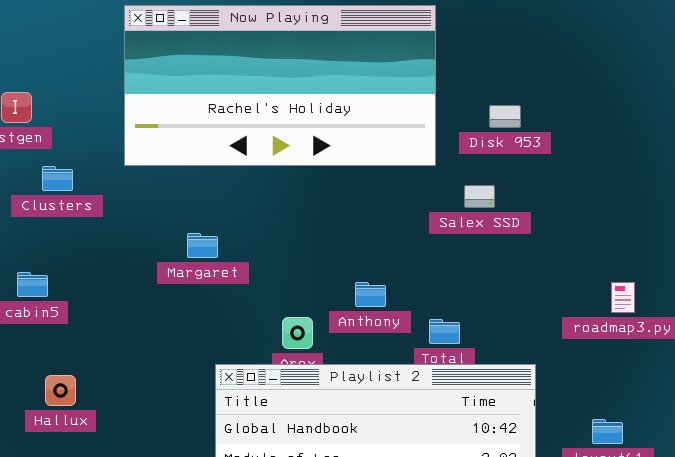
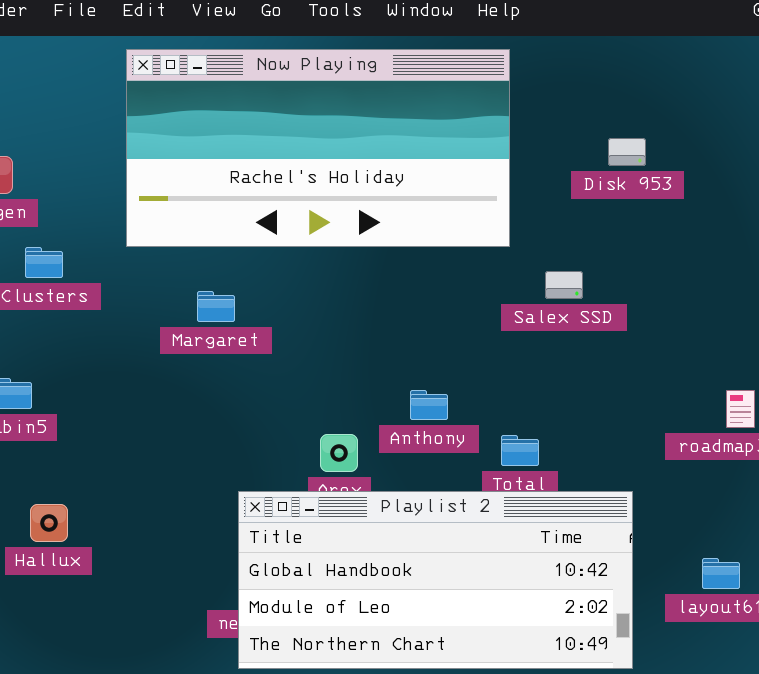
Disk 953: [489,105,521,128] -> [608,138,646,166], moved
Margaret: [187,233,218,258] -> [197,291,235,322], moved

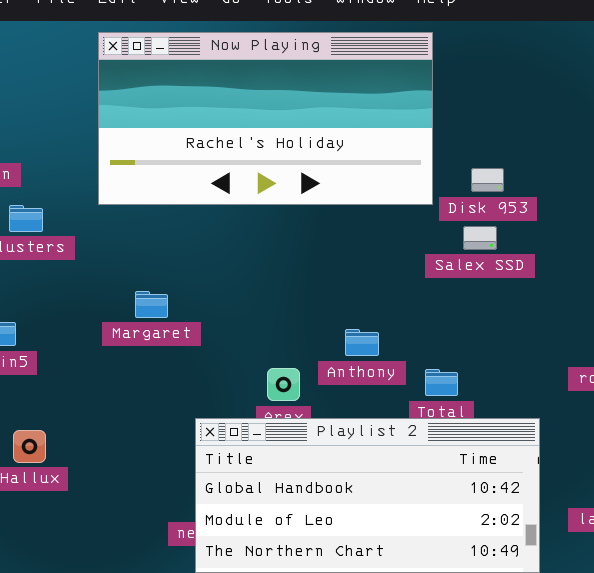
Disk 953: [608,138,646,166] -> [471,168,504,192], moved
Margaret: [197,291,235,322] -> [135,291,168,318], moved

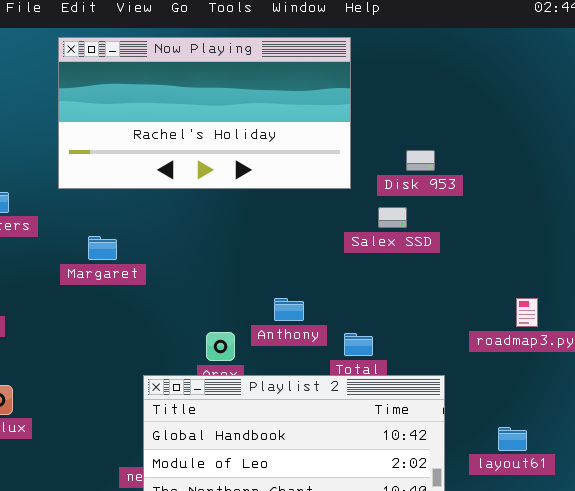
Disk 953: [471,168,504,192] -> [406,150,435,171], moved
Margaret: [135,291,168,318] -> [88,236,117,260], moved

